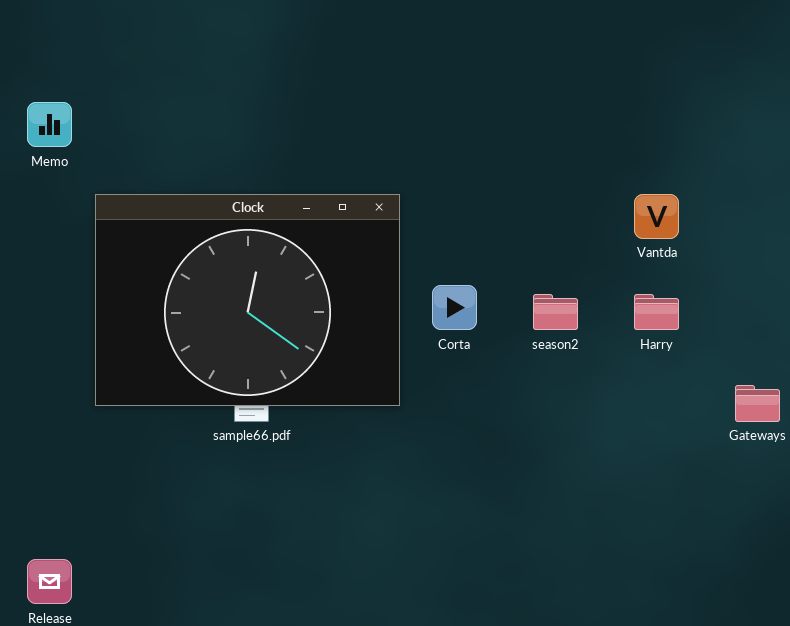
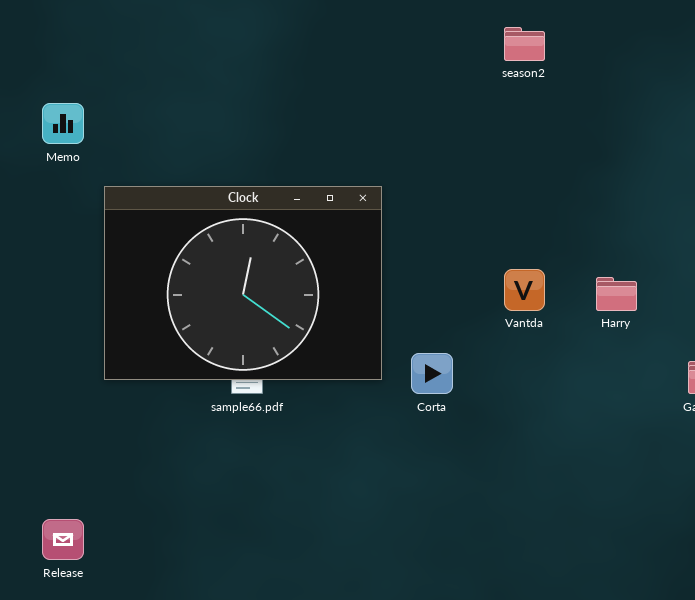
Vantda: [634,194,679,239] -> [504,269,545,311], moved
Corta: [432,285,477,330] -> [411,353,453,394], moved
season2: [533,294,578,330] -> [504,27,545,61], moved

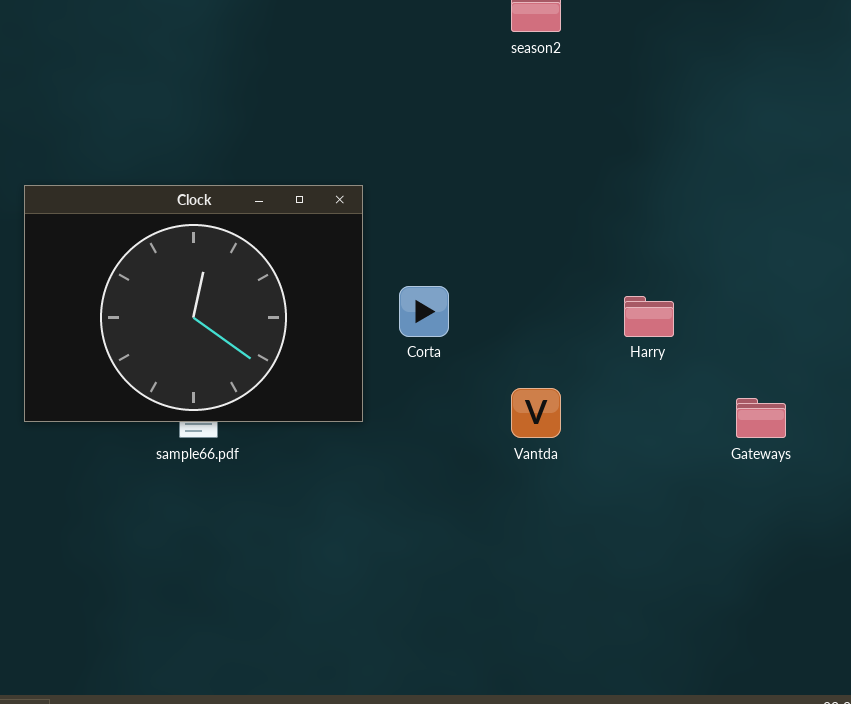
Vantda: [504,269,545,311] -> [511,388,561,438], moved
Corta: [411,353,453,394] -> [399,286,449,337], moved

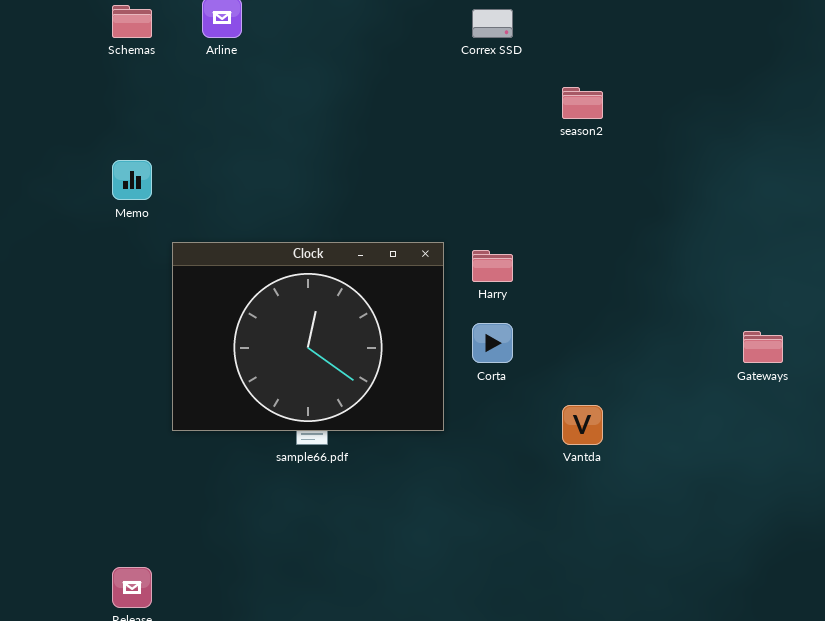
Harry: [624,296,674,337] -> [472,250,513,282], moved
Gateways: [736,398,786,438] -> [743,331,783,363], moved

